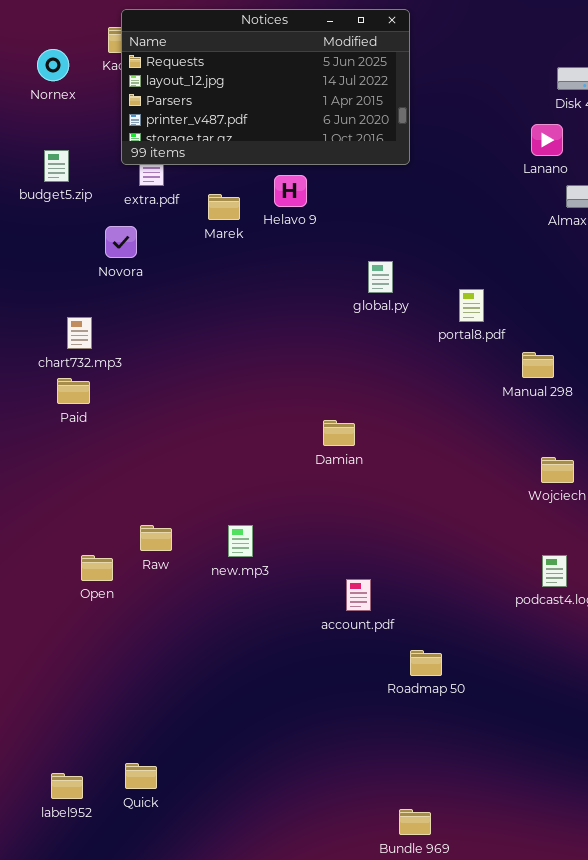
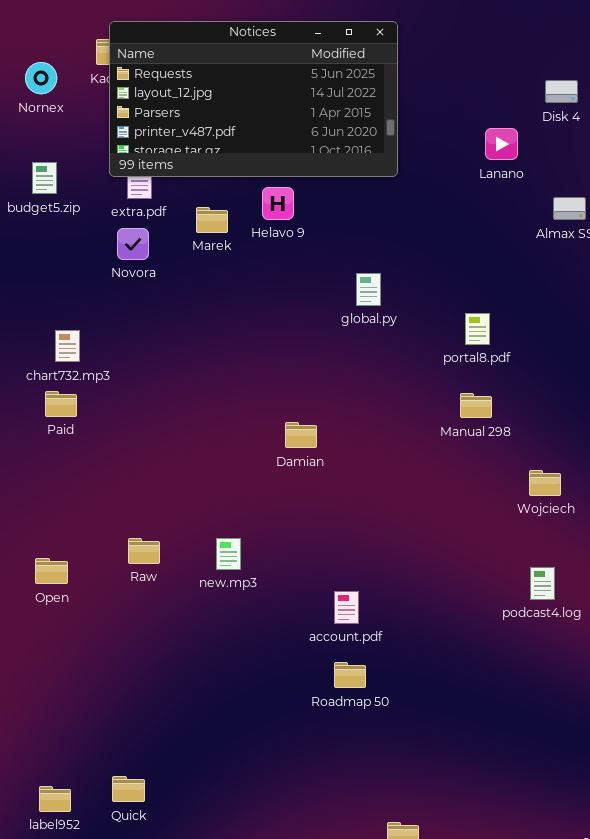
Lanano: [531,124,563,156] -> [485,128,518,160], moved
Novora: [105,226,137,258] -> [117,228,149,260], moved
portal8.pdf: [459,289,484,322] -> [465,313,490,345], moved
Manual 298: [522,352,554,378] -> [460,393,492,418], moved
Damian: [323,420,355,446] -> [285,422,317,448], moved
Open: [81,555,113,581] -> [35,558,68,584], moved
Roadmap 50: [410,650,442,676] -> [334,662,366,688], moved

